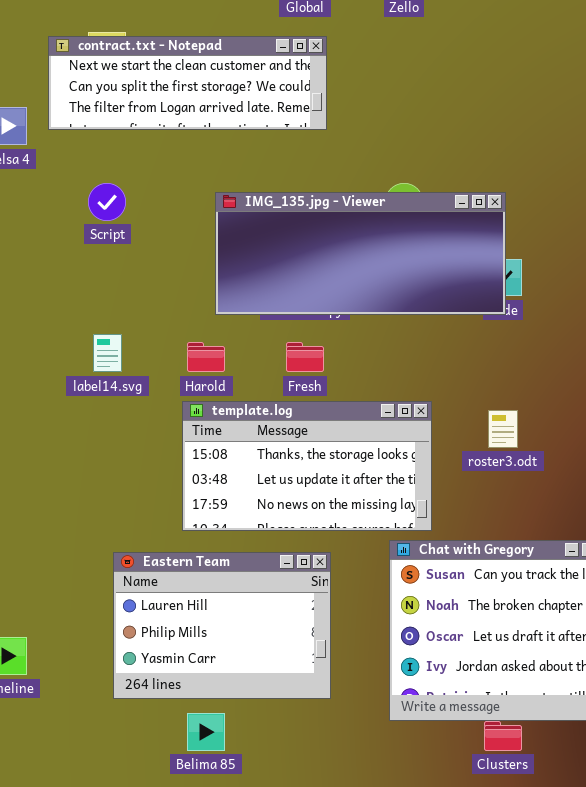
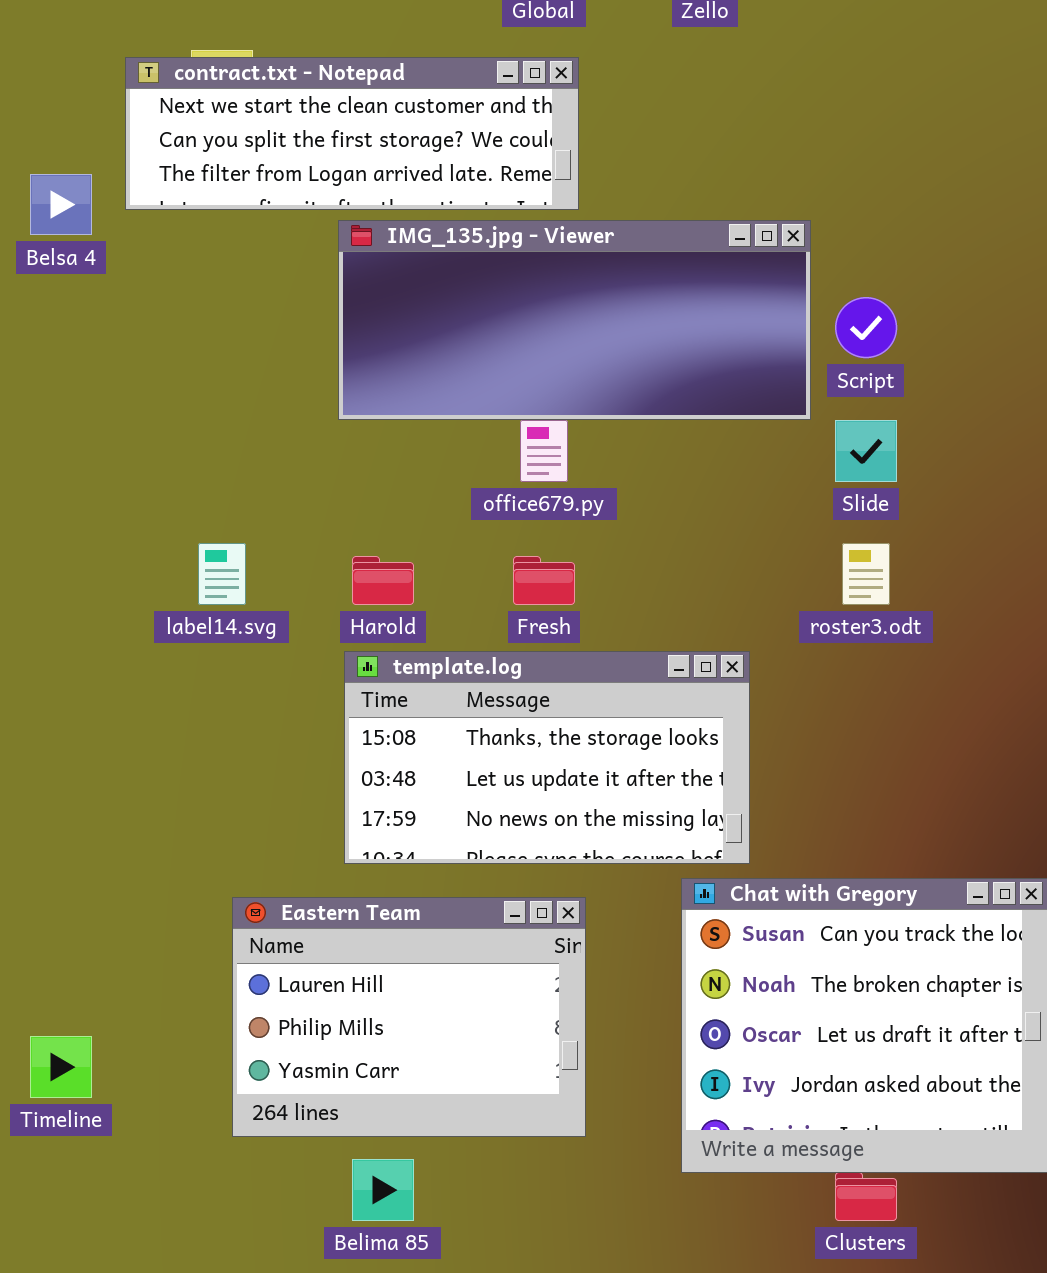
Script: [88,183,126,221] -> [835,297,897,358], moved
IMG_135.jpg - Viewer: [215,192,506,315] -> [338,220,811,420], moved
roster3.odt: [488,410,518,448] -> [842,543,890,605], moved

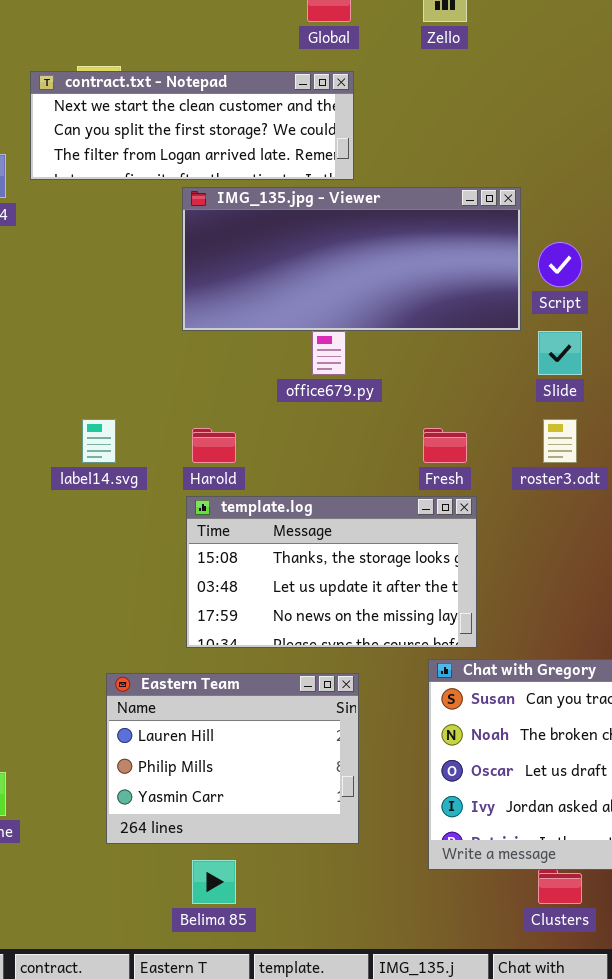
Fresh: [513,556,575,605] -> [423,428,467,463], moved

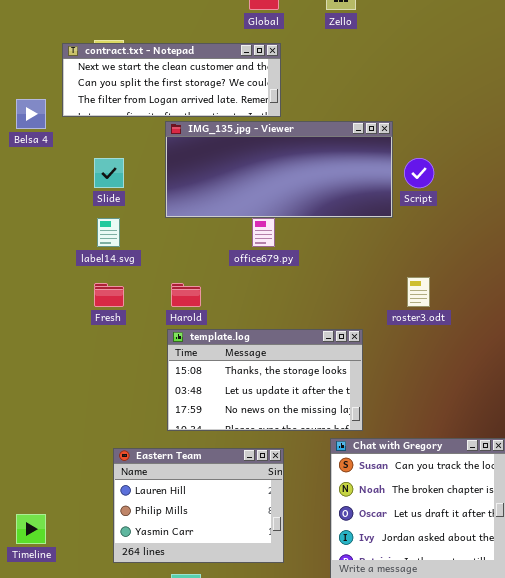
Slide: [538,331,582,375] -> [94,158,124,188], moved
label14.svg: [82,419,116,463] -> [97,218,120,247], moved
Fresh: [423,428,467,463] -> [94,283,124,307], moved

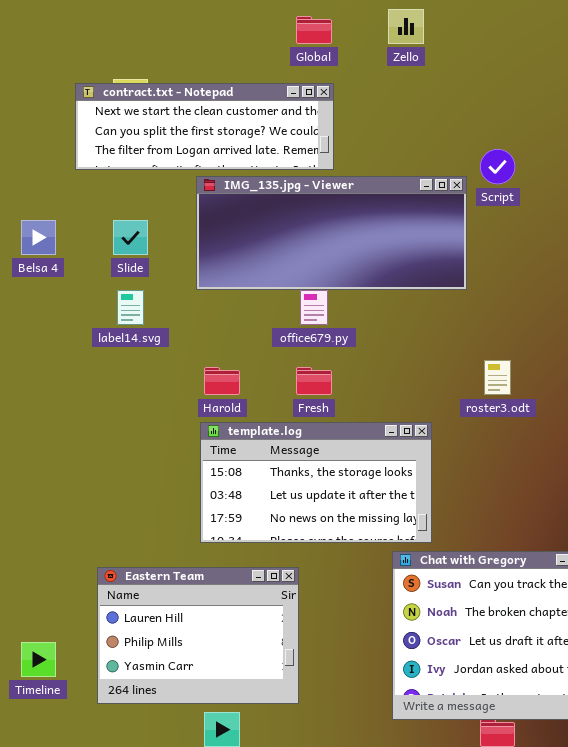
Belsa 4: [16,99,46,129] -> [21,220,56,255], moved
Script: [404,158,434,188] -> [480,149,515,184], moved
Fresh: [94,283,124,307] -> [296,367,332,395], moved
Eastern Team: [113,448,284,563] -> [97,567,299,704], moved

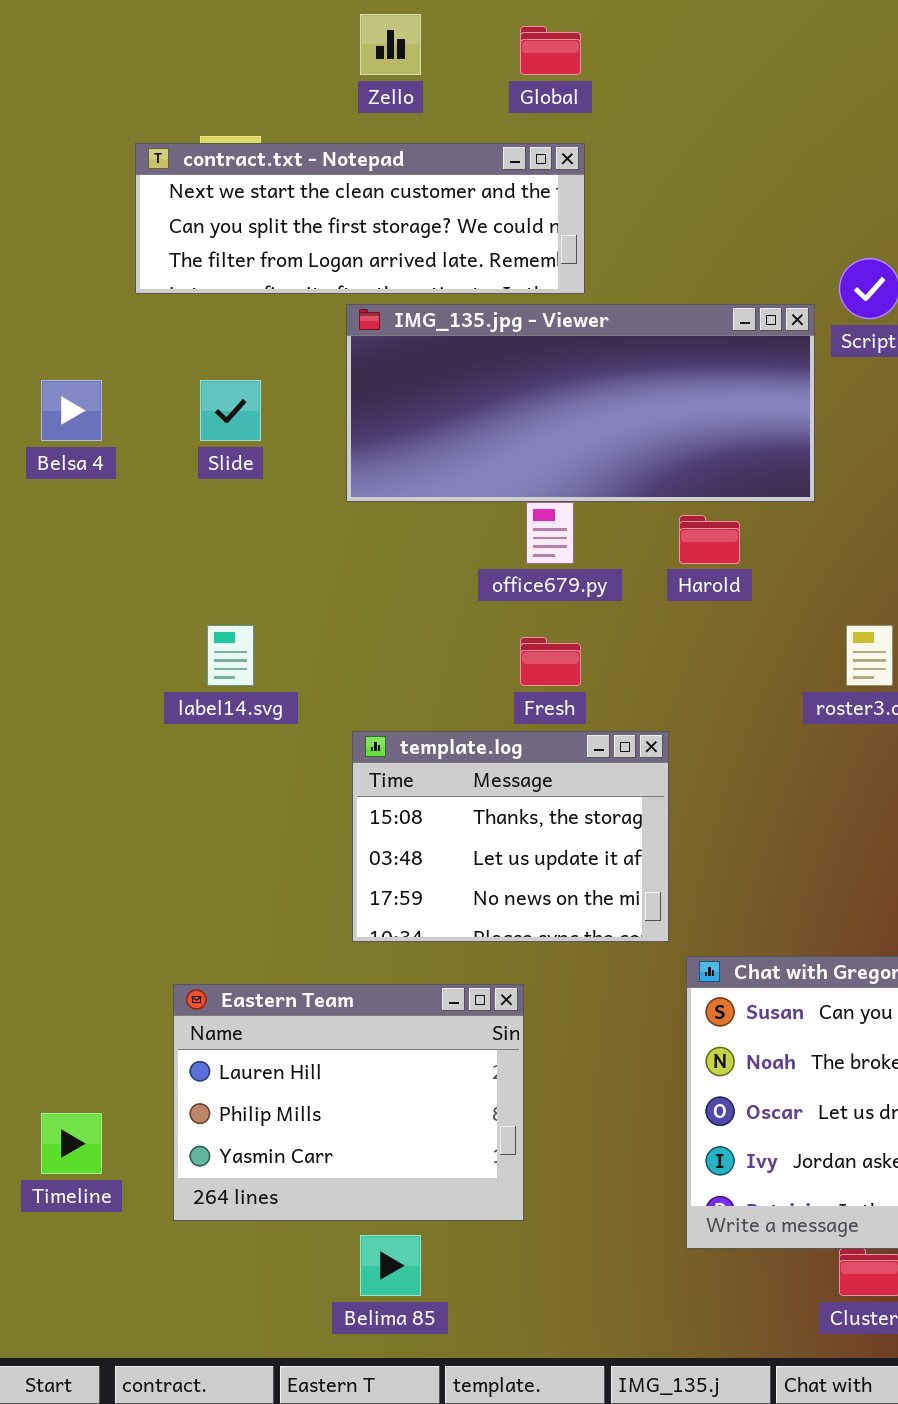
Zello: [388,9,424,44] -> [360,14,421,75], moved
label14.svg: [117,290,144,325] -> [207,625,254,686], moved
Harold: [204,367,240,395] -> [679,515,740,564], moved
template.log: [200,422,432,543] -> [352,731,669,942], resized

